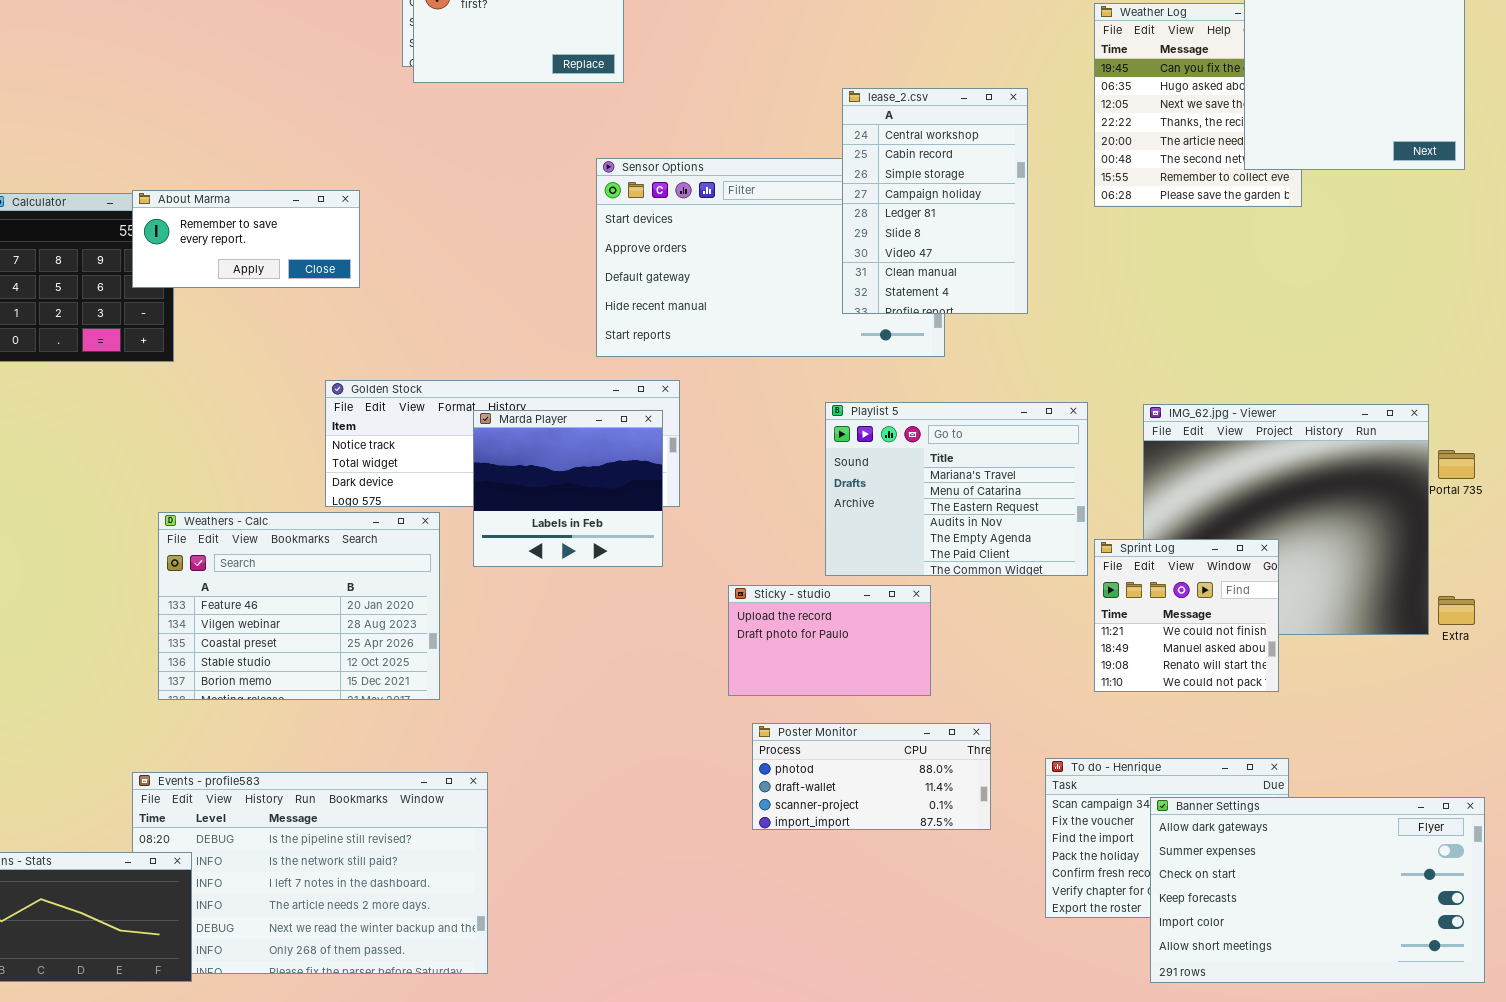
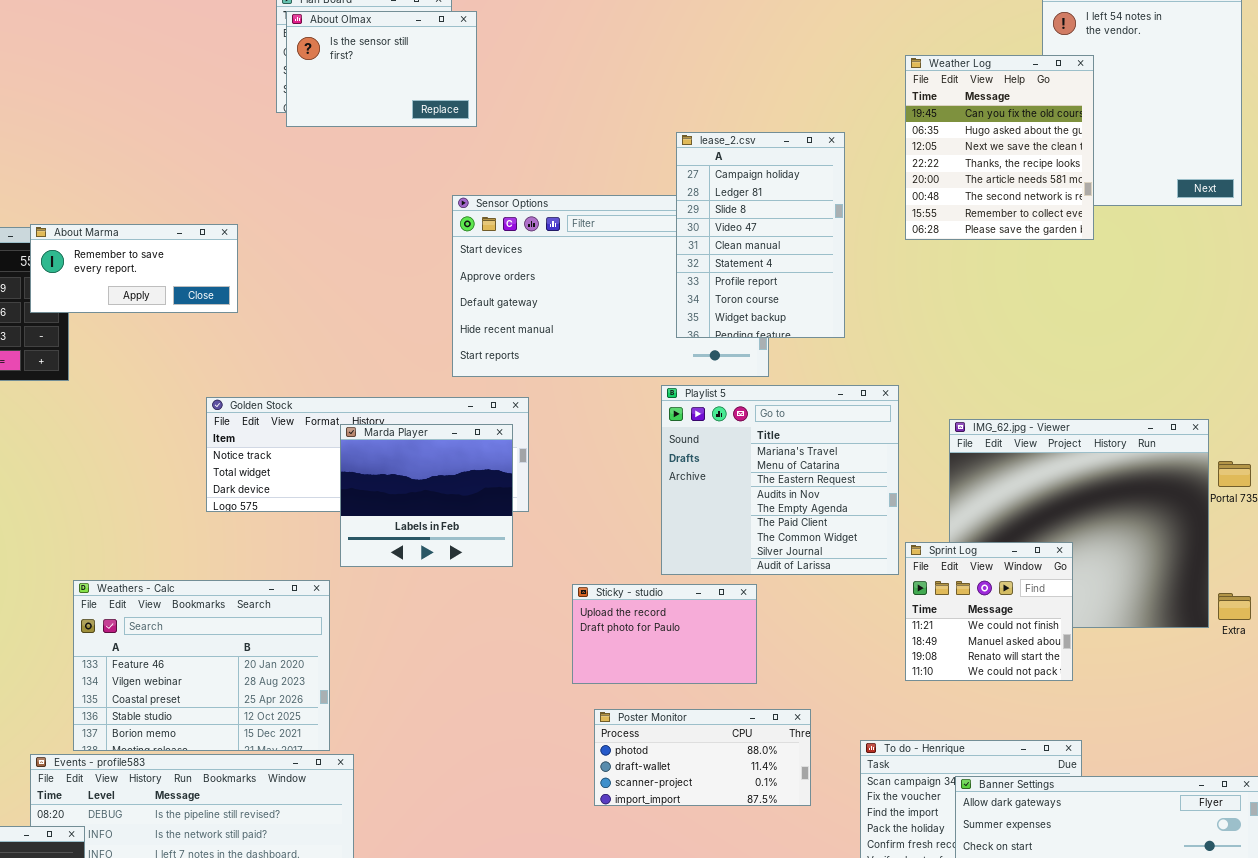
Weather Log: [1094,3,1302,207] -> [905,55,1094,240], raised
lease_2.csv: [842,88,1028,314] -> [676,132,845,338], scrolled down 3 rows
Playlist 5: [825,402,1088,576] -> [661,385,899,575], resized
Weathers - Calc: [158,512,440,700] -> [73,580,330,751], moved

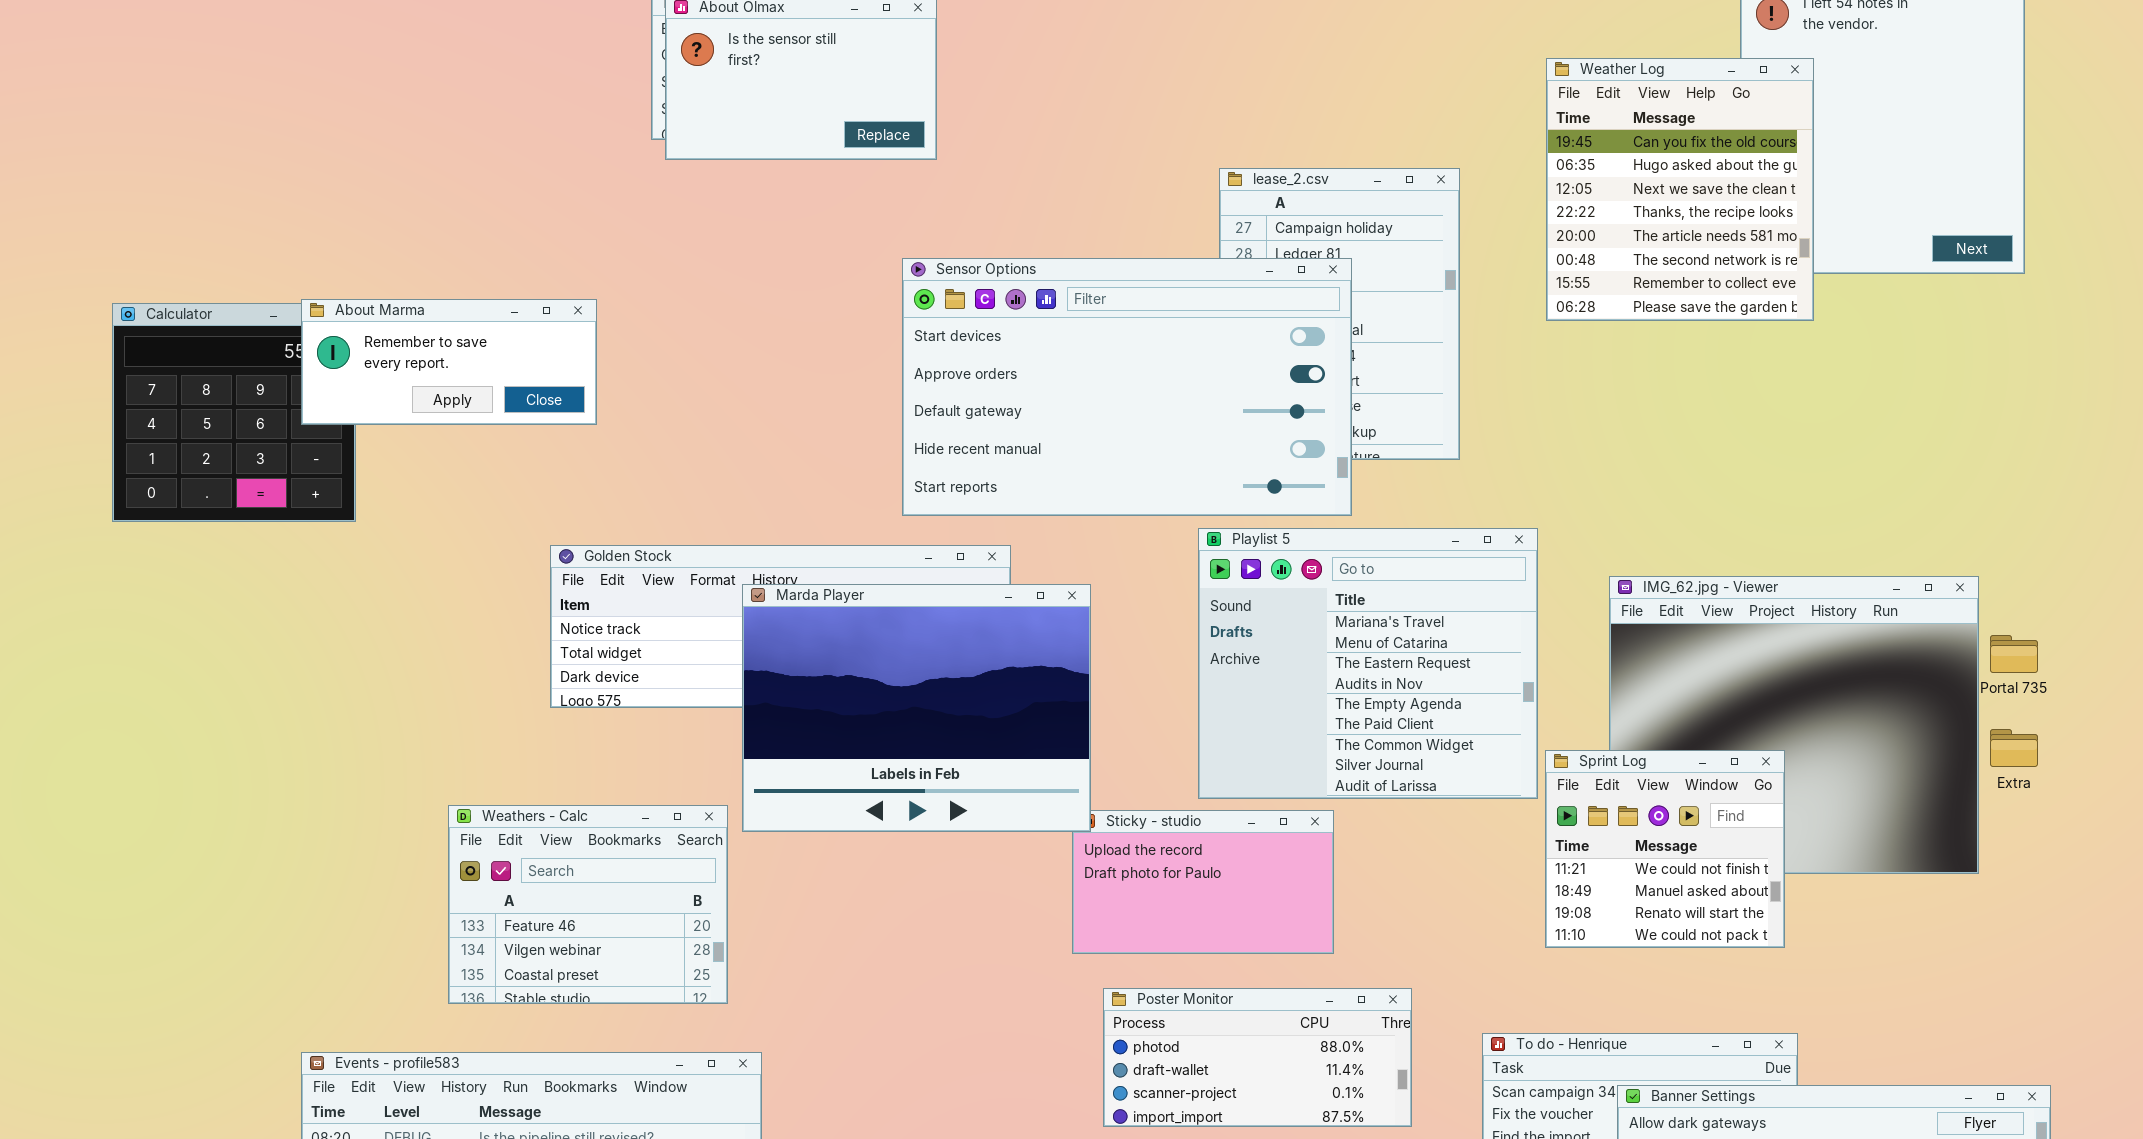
Sensor Options: [452,195,769,377] -> [902,258,1352,516], raised
Marda Player: [340,424,513,567] -> [742,584,1091,832], resized
Weathers - Calc: [73,580,330,751] -> [448,805,728,1004], resized
Extra: [1218,593,1251,620] -> [1990,729,2038,767], moved

